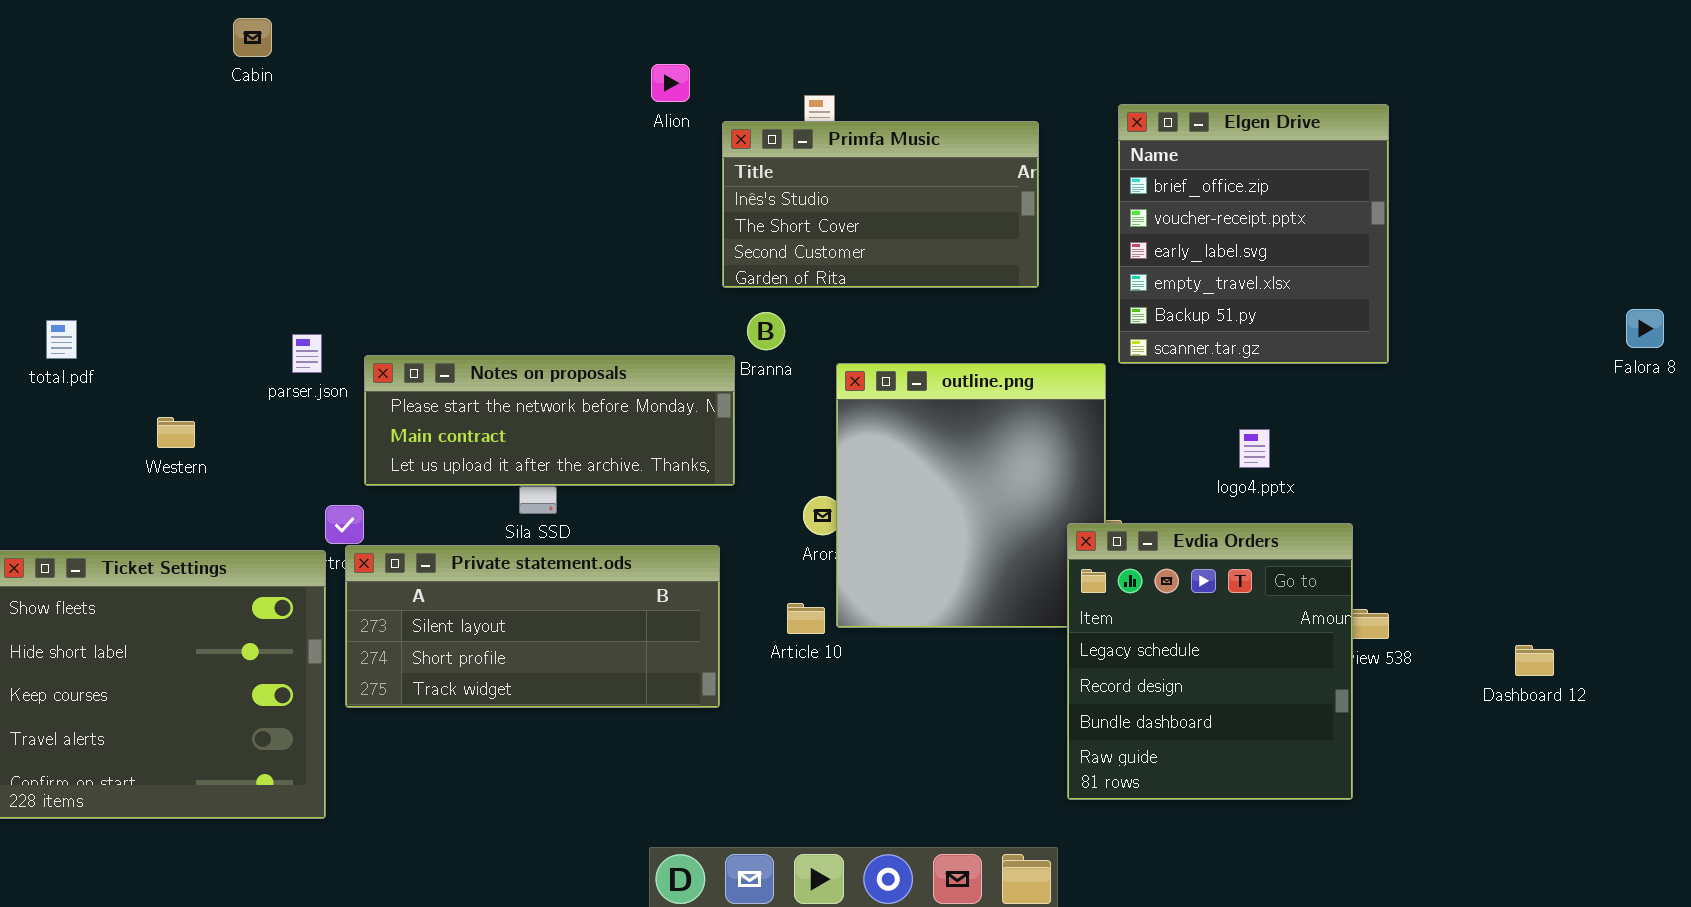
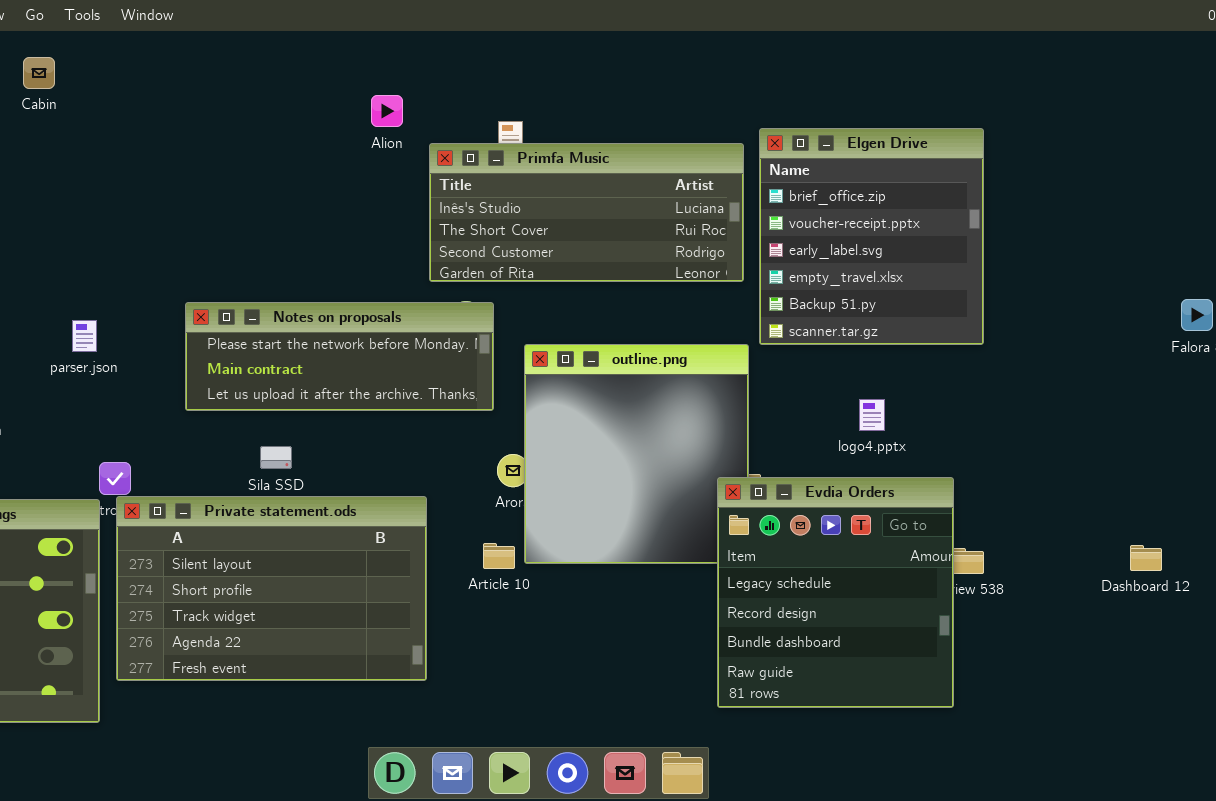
Primfa Music: [722,121,1039,288] -> [429,143,744,282], resized
Notes on proposals: [364,355,735,486] -> [185,302,494,411], moved
Private statement.ods: [345,545,720,708] -> [116,496,427,681], resized
Dashboard 12: [1515,645,1554,676] -> [1130,545,1162,571], moved

